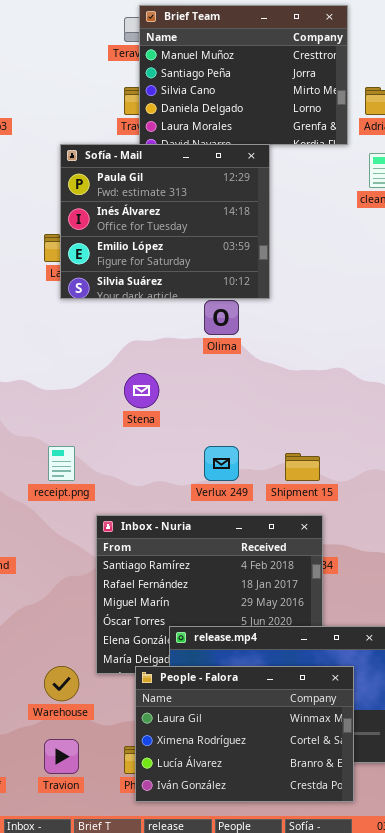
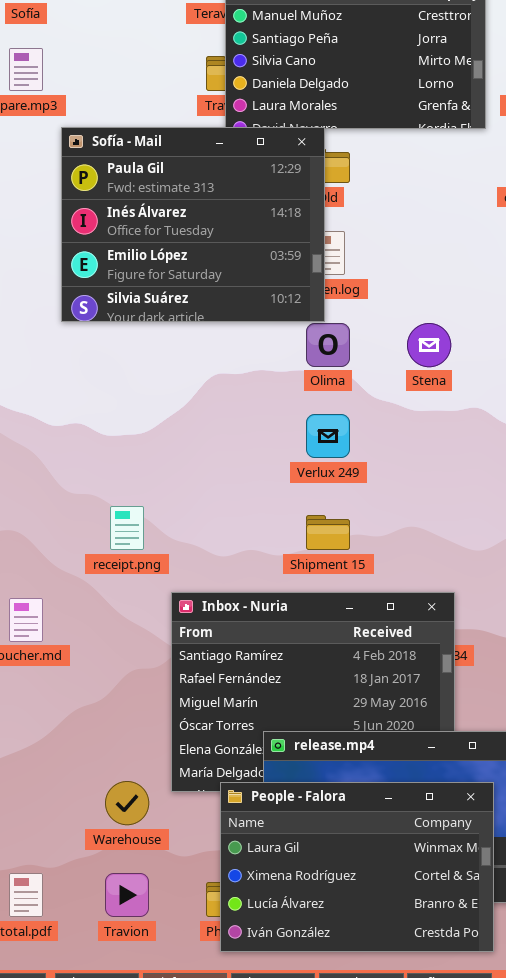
Sofía - Mail: [60,144,270,299] -> [61,127,325,322], moved
Stena: [124,373,159,408] -> [407,323,451,367], moved
Verlux 249: [204,446,239,481] -> [306,414,350,458], moved
Shipment 15: [285,453,320,481] -> [306,515,350,550], moved

